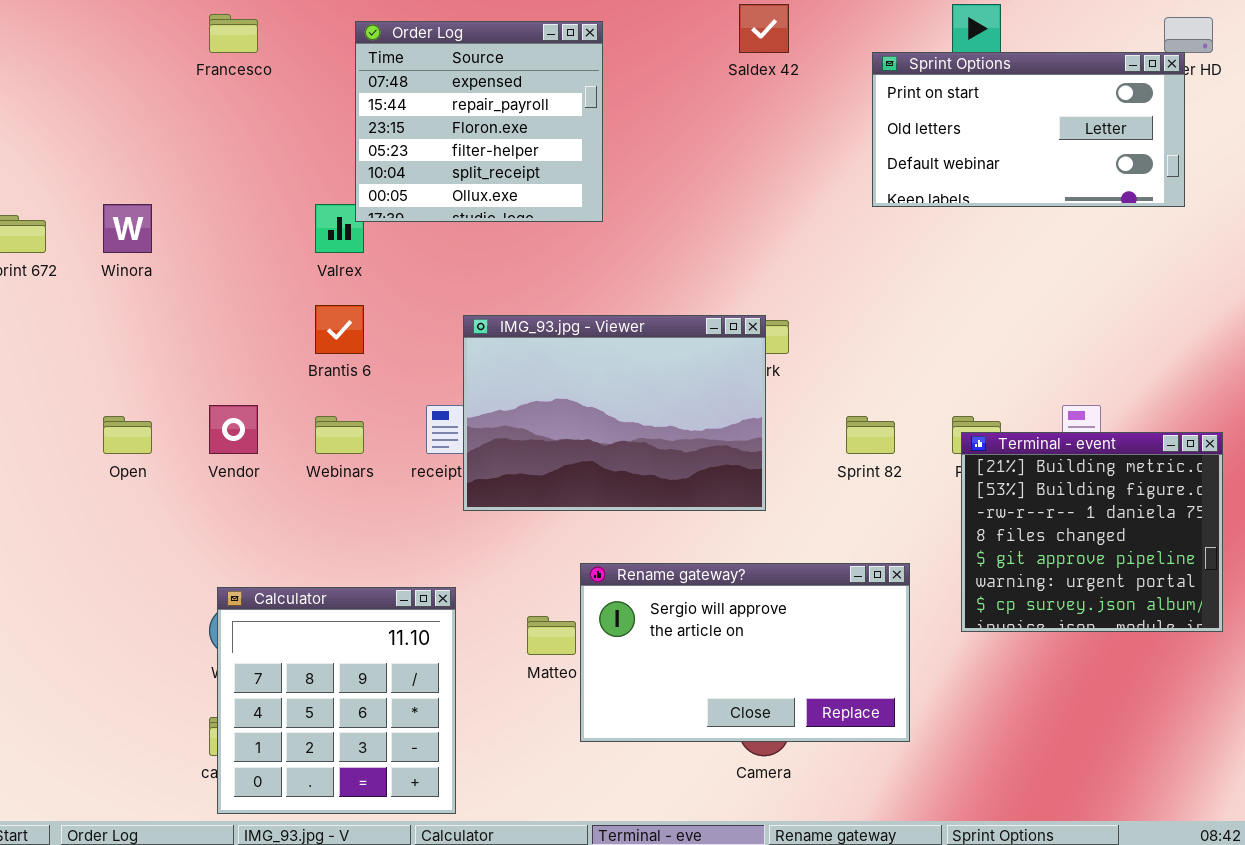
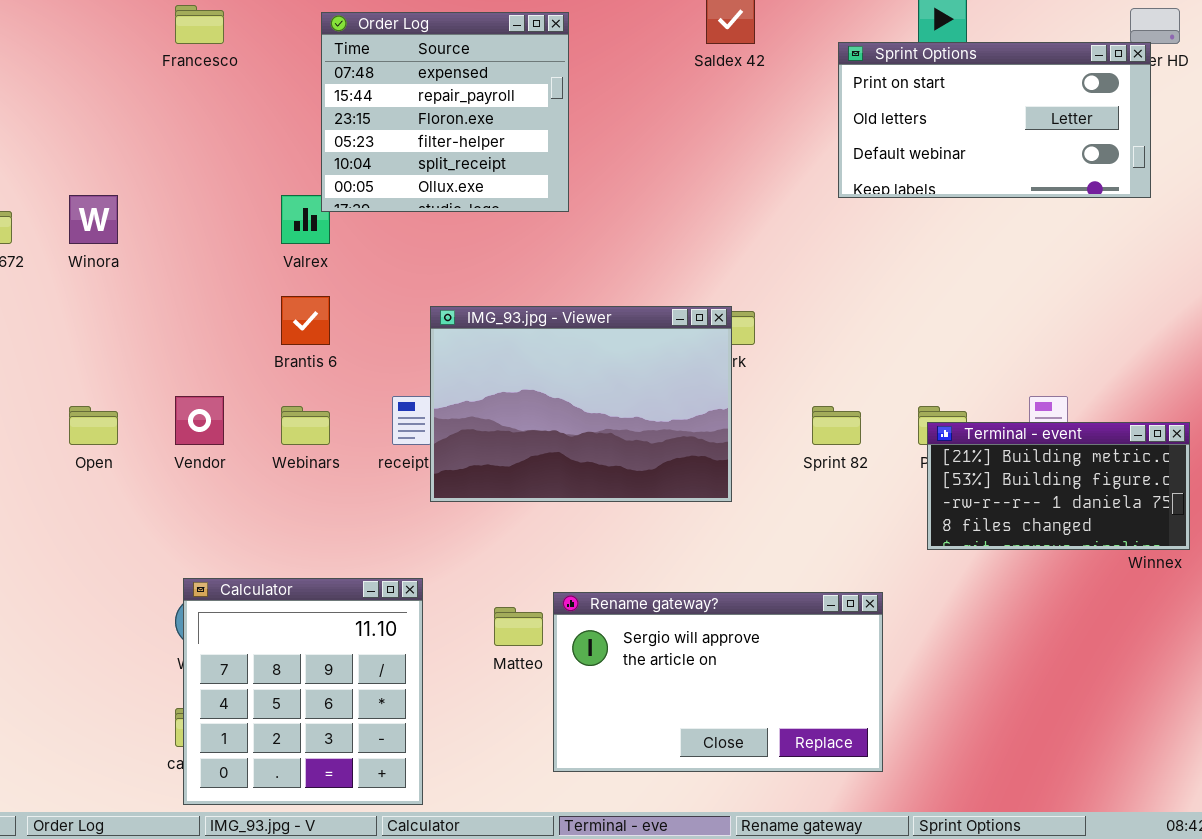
Terminal - event: [961,432,1223,632] -> [927,422,1190,550], resized
Rename gateway?: [580,563,910,742] -> [553,592,883,772], moved

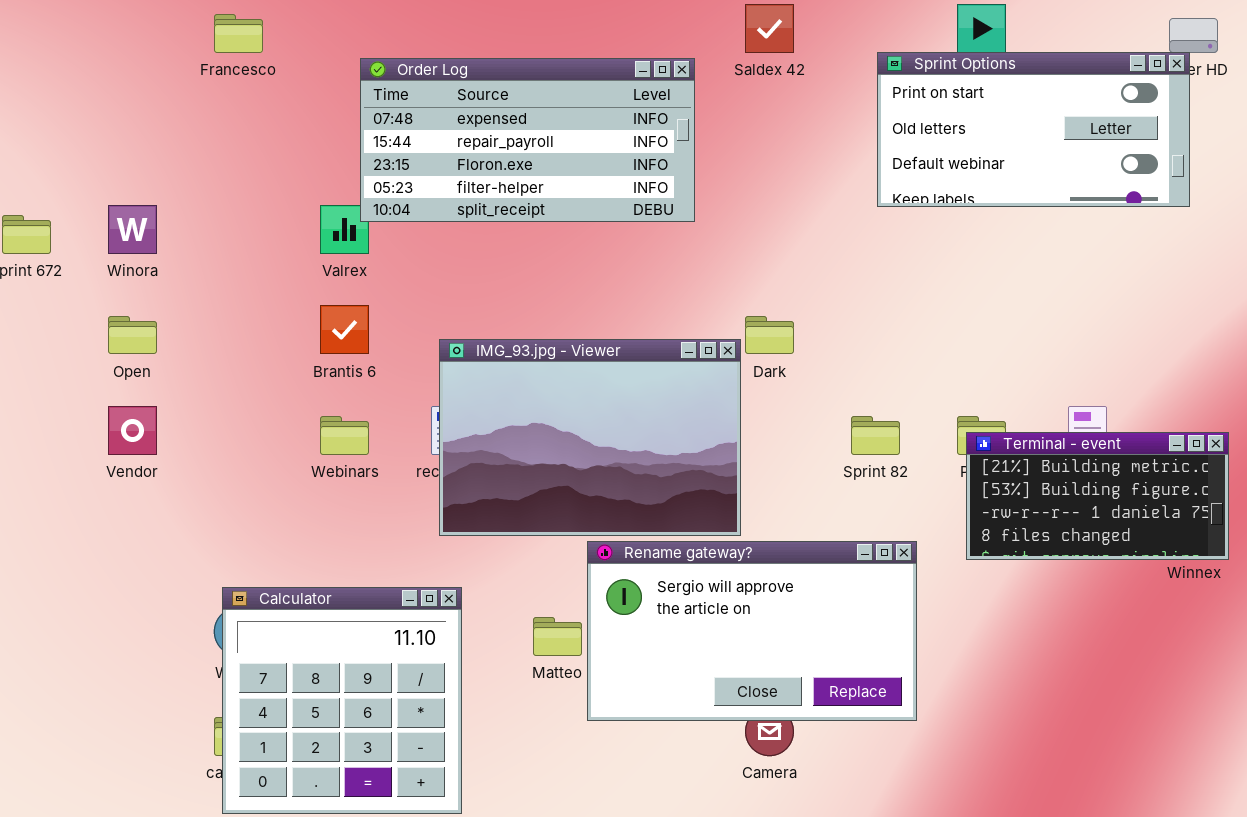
Order Log: [321,12,569,212] -> [360,58,695,222], resized
IMG_93.jpg - Viewer: [430,306,732,502] -> [439,339,741,536], moved
Vendor: [175,396,224,445] -> [108,406,157,455], moved
Open: [69,406,118,445] -> [108,316,157,354], moved
Rename gateway?: [553,592,883,772] -> [587,541,917,721], moved

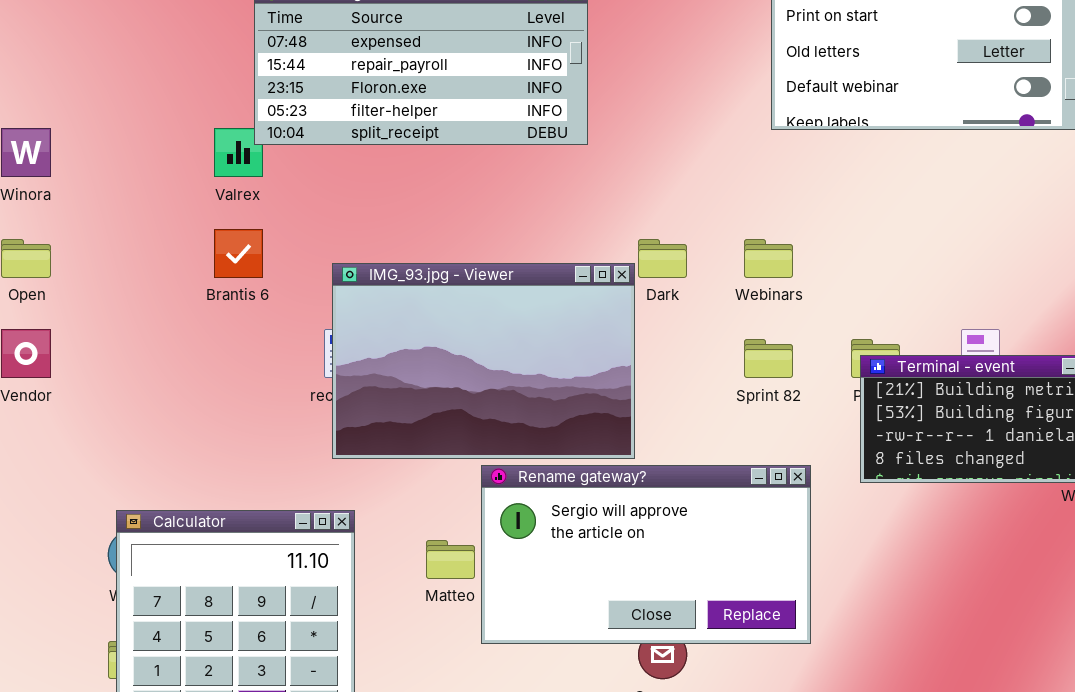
Webinars: [320,416,369,455] -> [744,239,793,278], moved

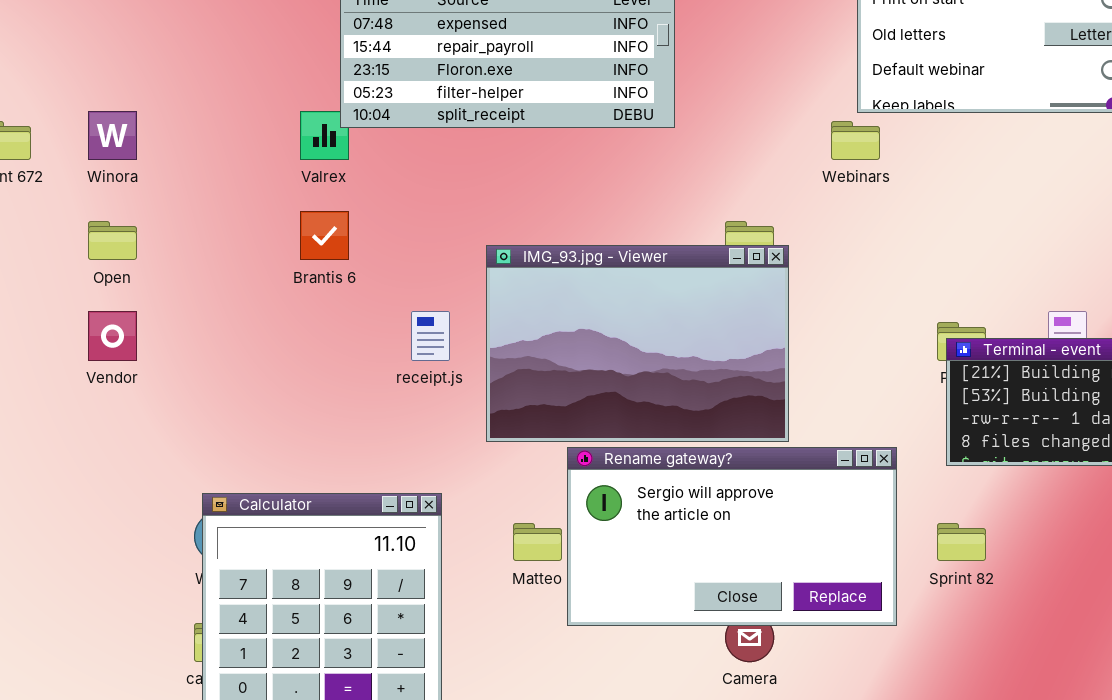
Webinars: [744,239,793,278] -> [831,121,880,160], moved
IMG_93.jpg - Viewer: [332,263,635,459] -> [486,245,789,442], moved
Sprint 82: [744,339,793,378] -> [937,523,986,561], moved

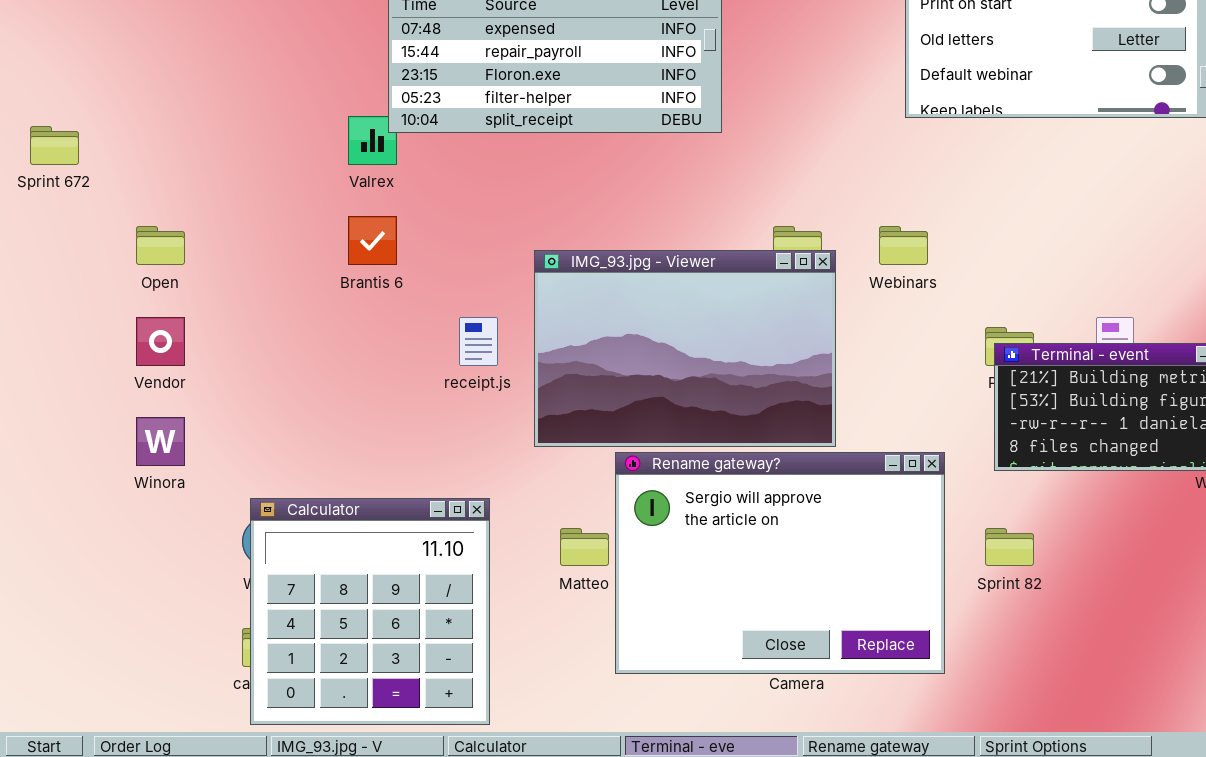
Winora: [88,111,137,160] -> [136,417,185,466], moved
Webinars: [831,121,880,160] -> [879,226,928,265], moved
Rename gateway?: [567,447,897,626] -> [615,452,945,674], resized

